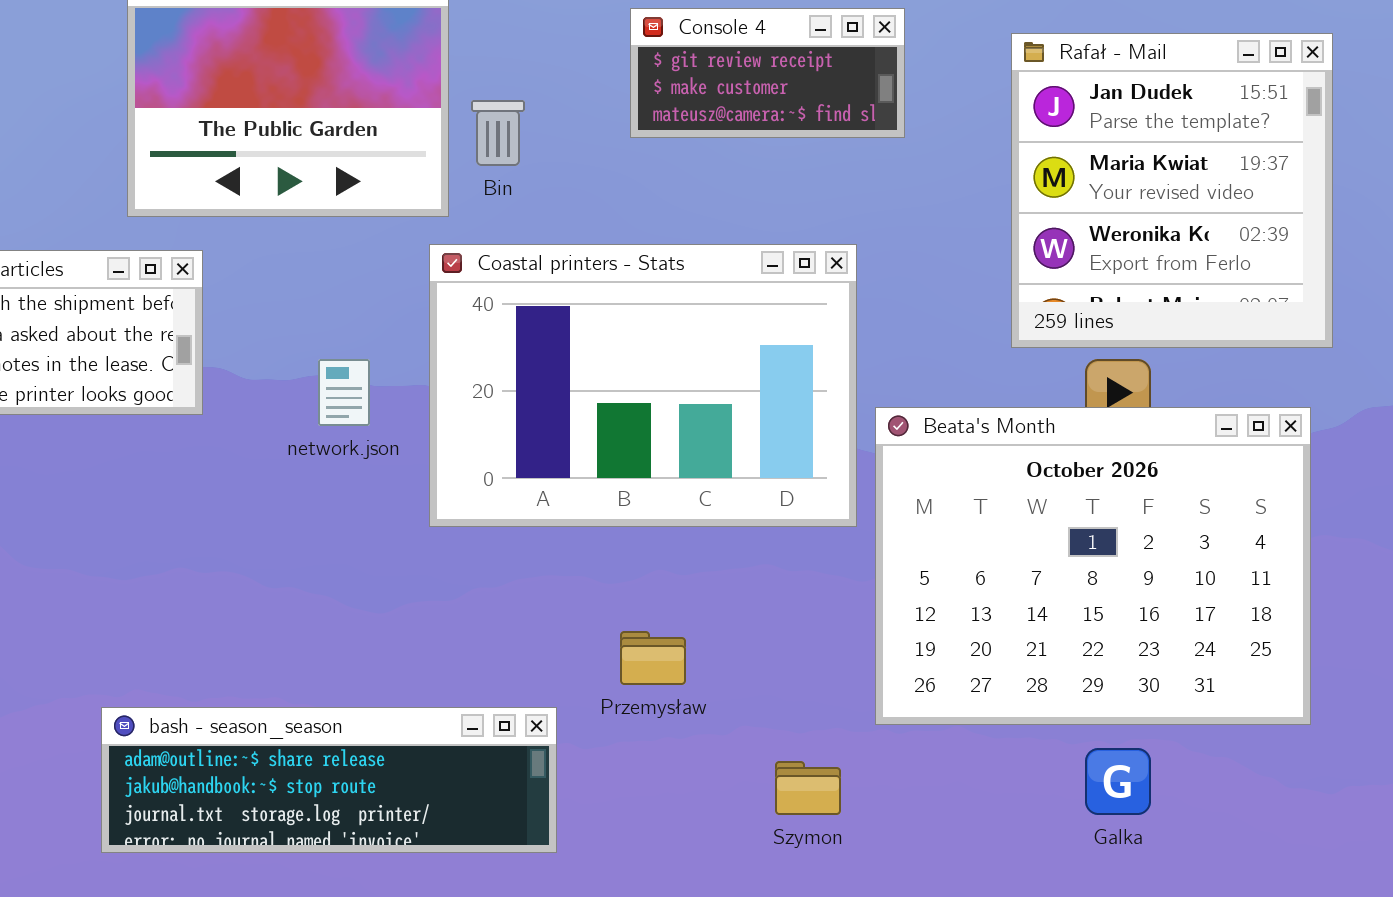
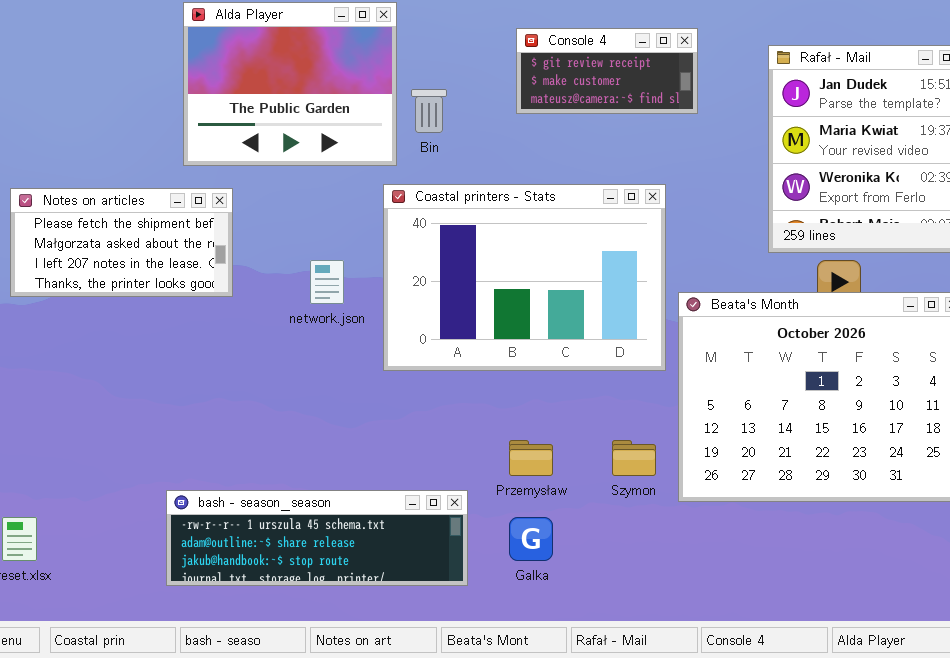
bash - season_season: [101,707,557,853] -> [166,490,468,586], scrolled up 1 row
Galka: [1085,748,1151,815] -> [509,517,553,561], moved
Szymon: [775,761,841,815] -> [612,440,656,476], moved

